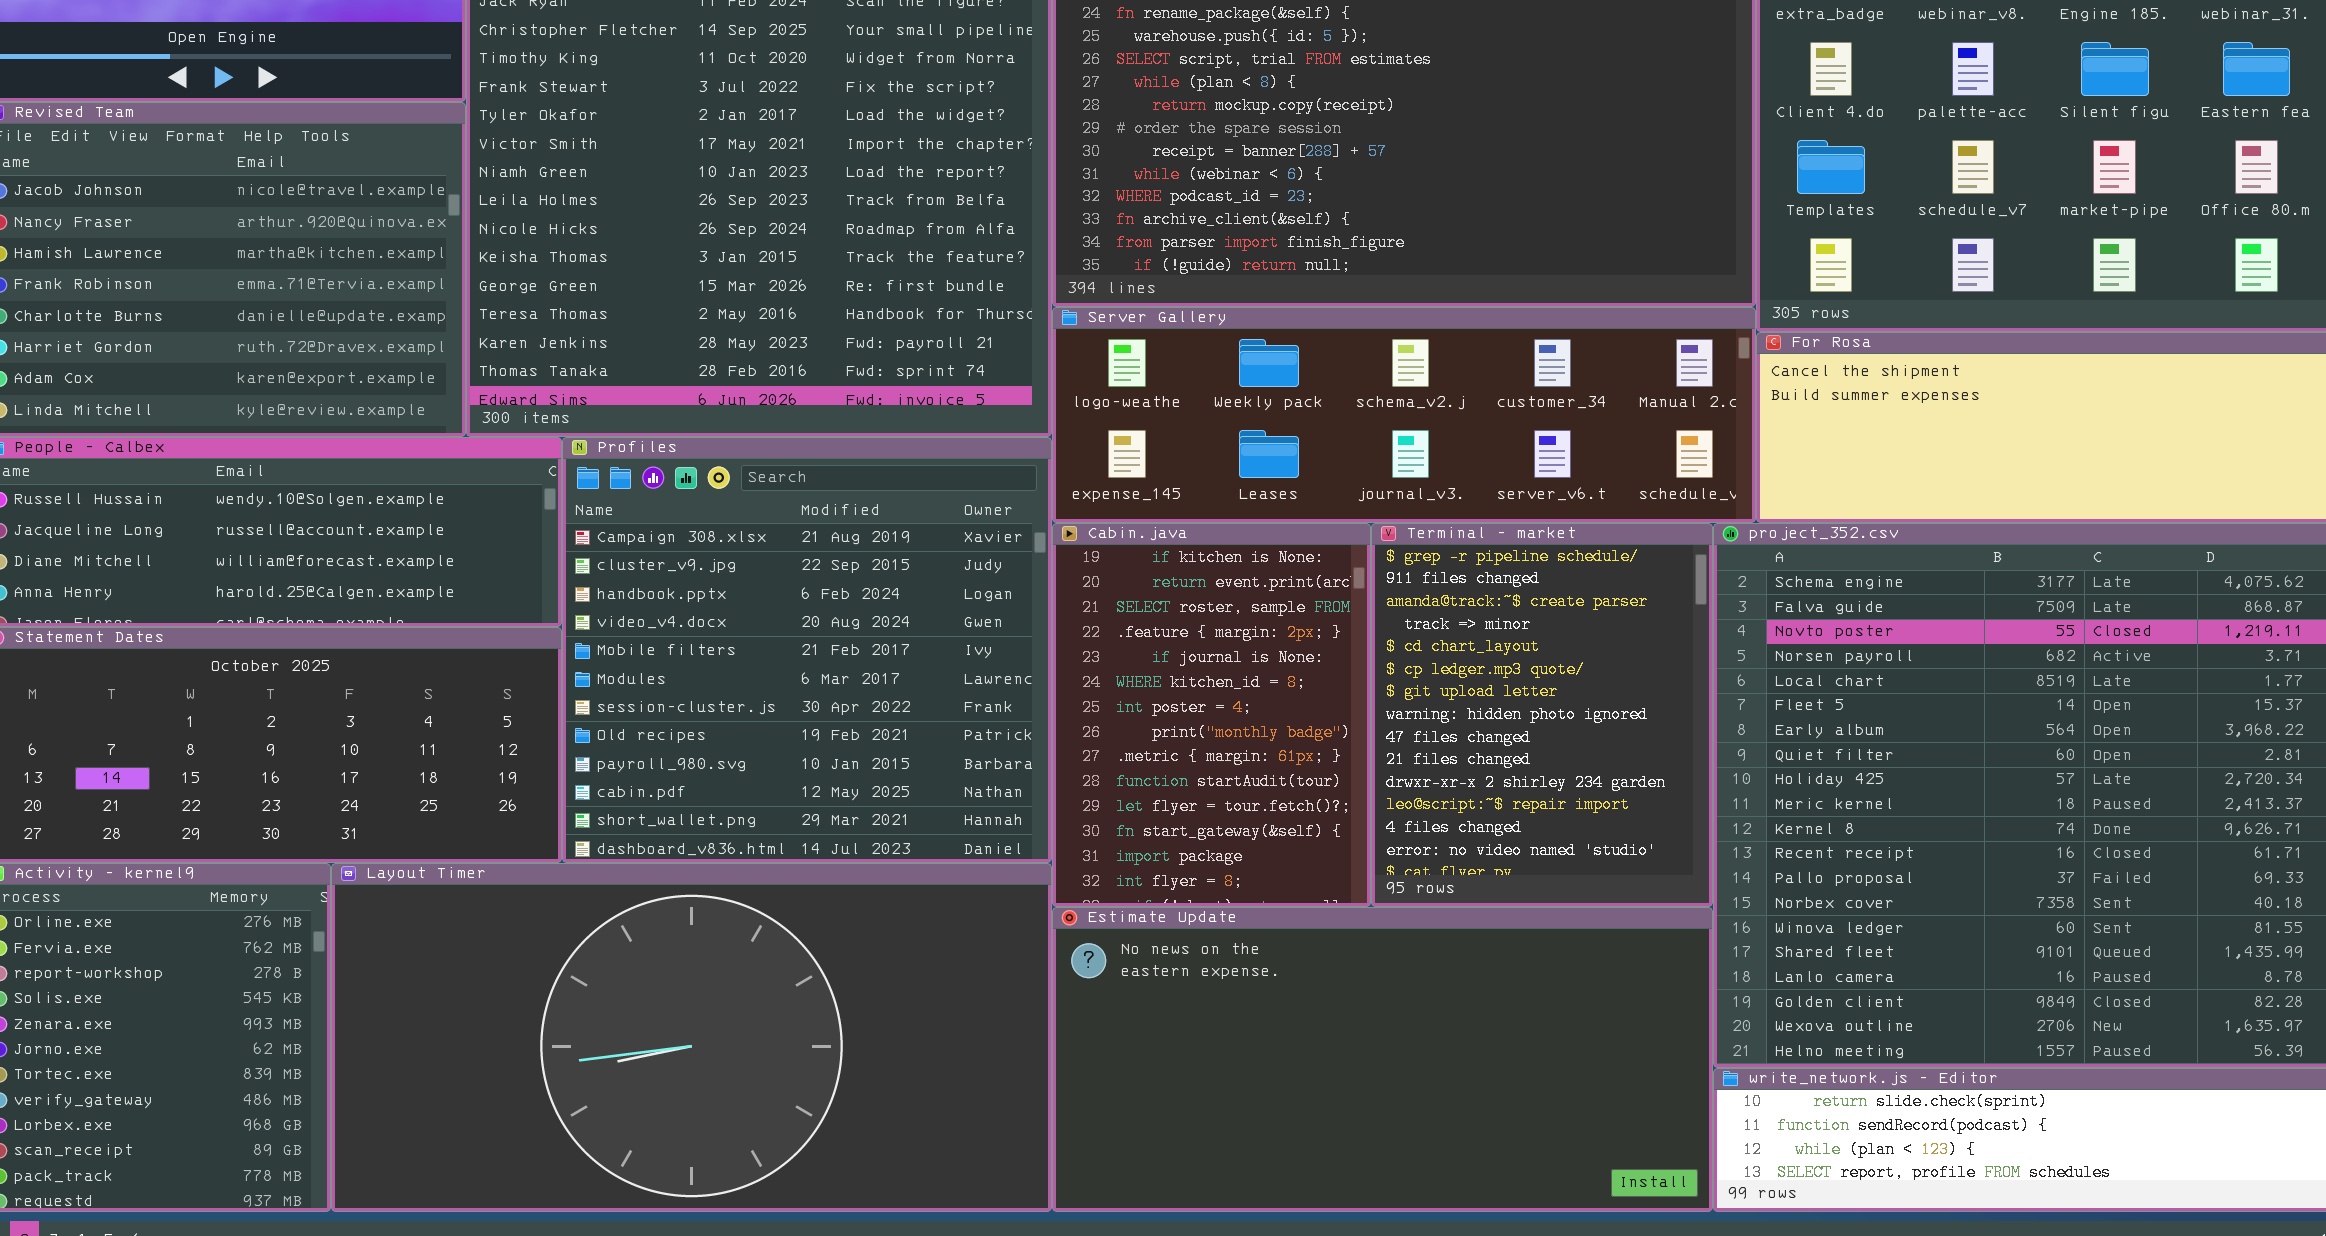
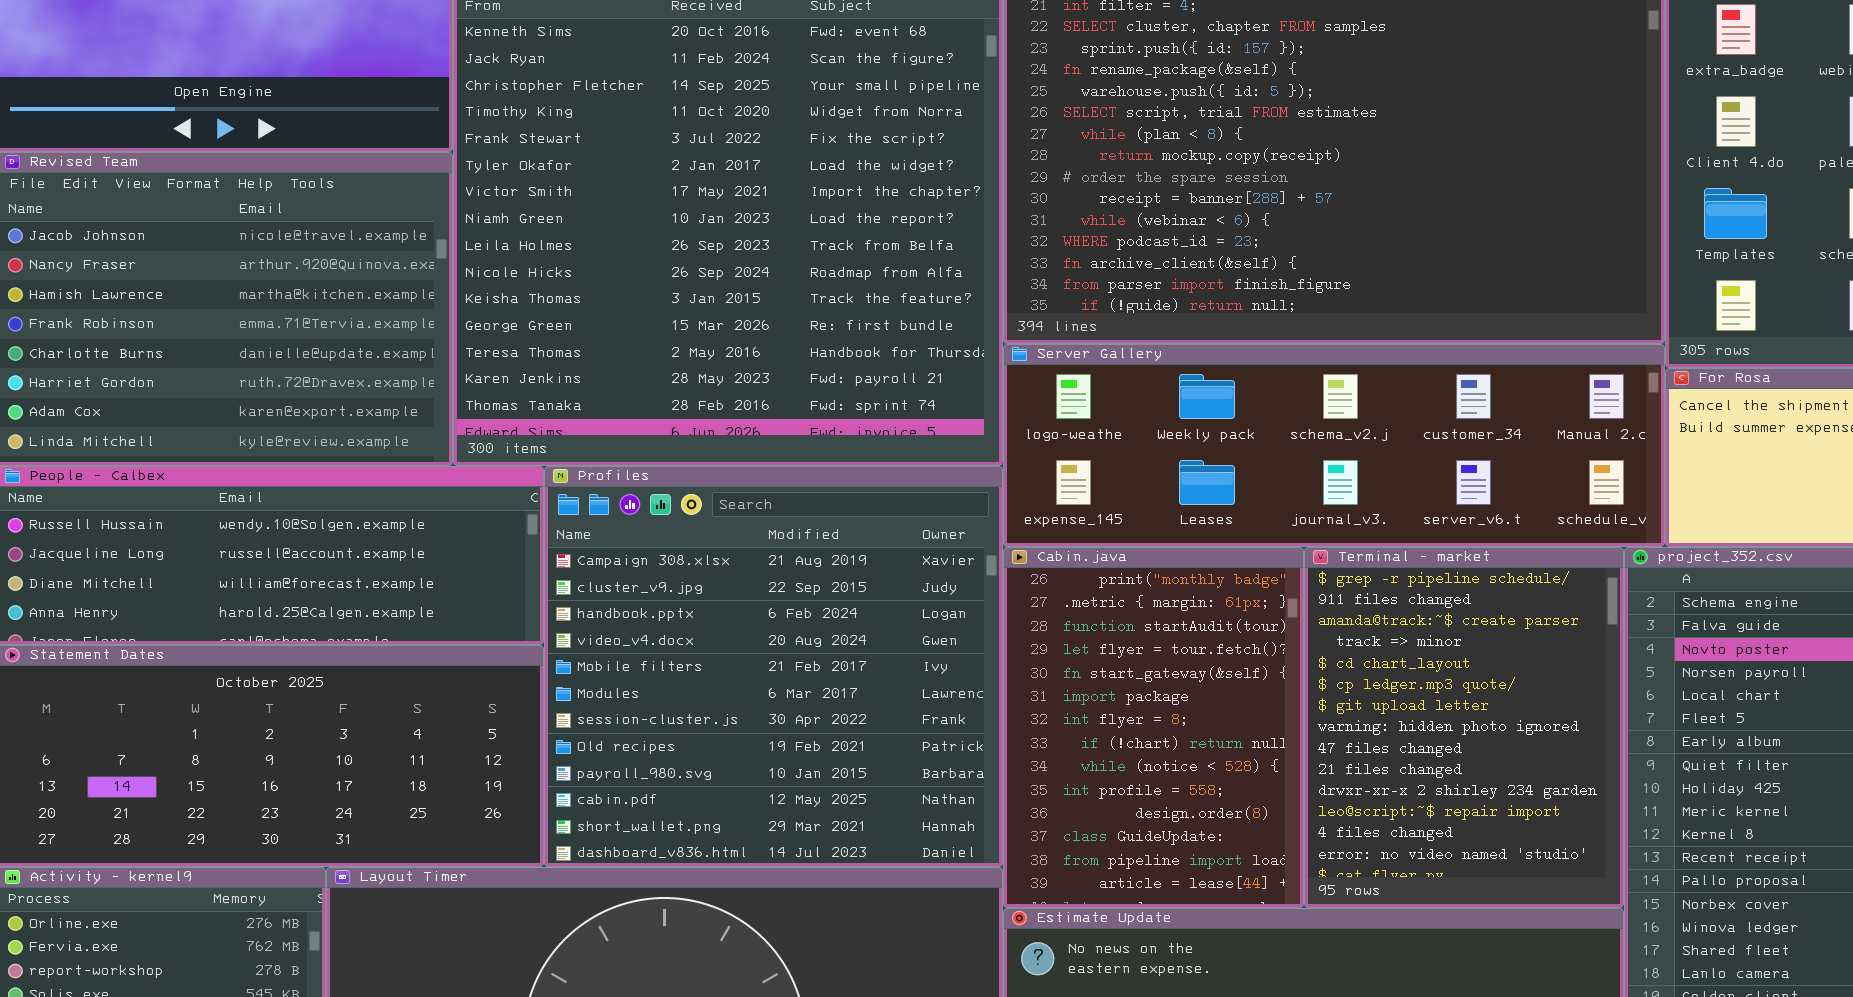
Cabin.java: [1052,523,1371,907] -> [1003,547,1304,908], scrolled down 7 rows

